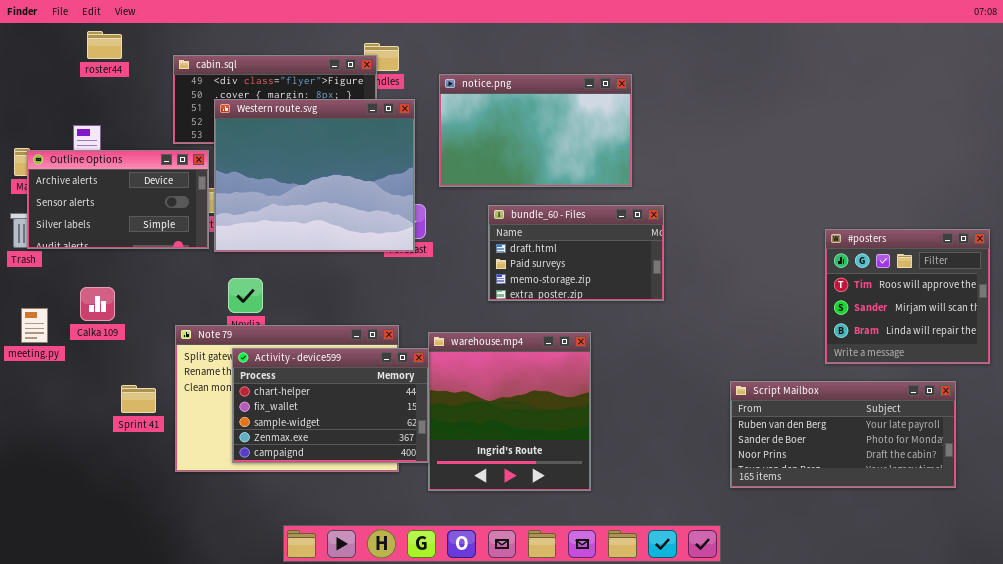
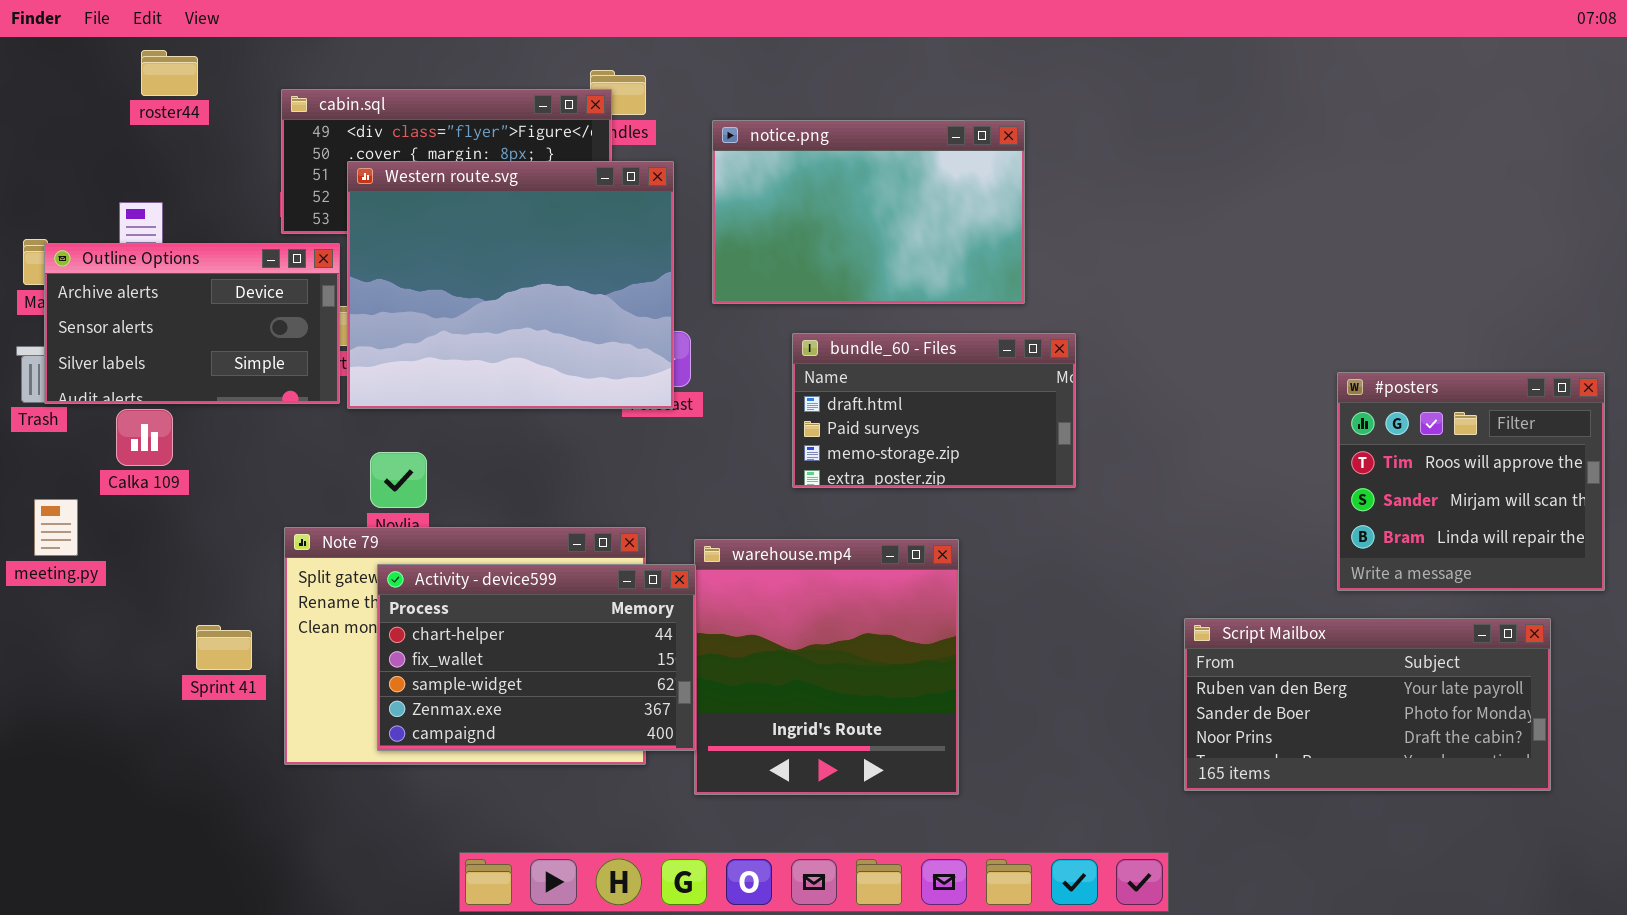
Calka 109: [80,287,115,321] -> [116,409,173,466], moved

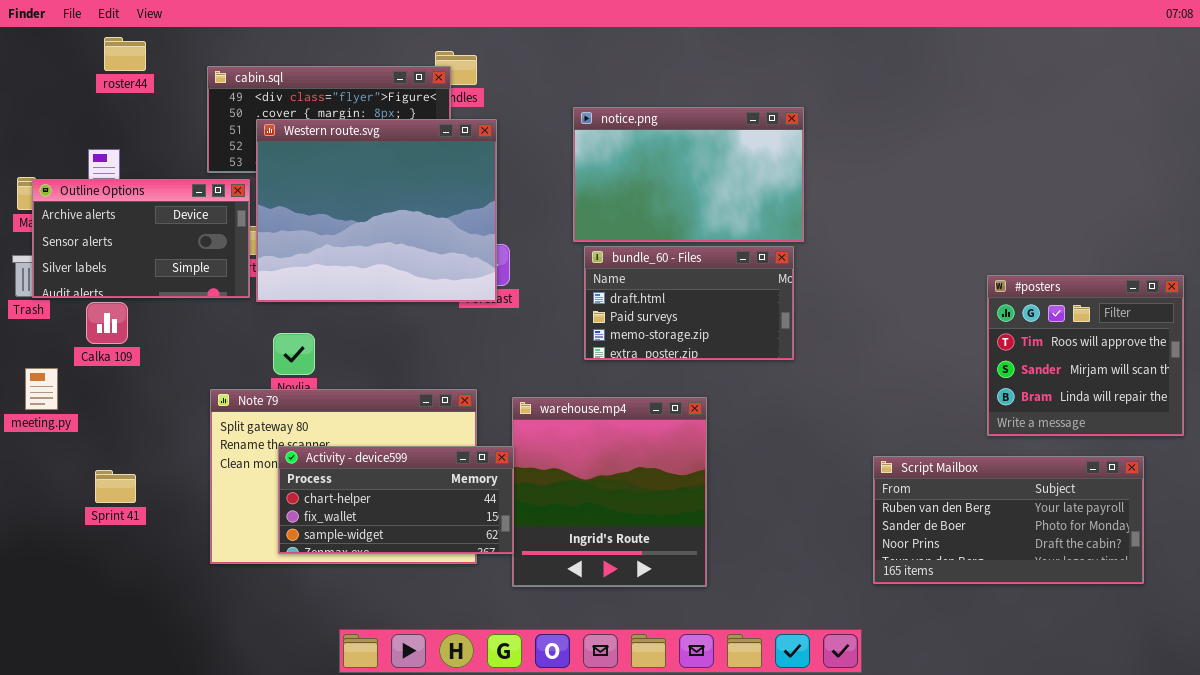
notice.png: [712,120,1025,304] -> [573,107,804,242], moved
Activity - device599: [377,564,696,751] -> [278,446,514,554], resized
Sprint 41: [196,625,252,670] -> [95,470,136,503], moved

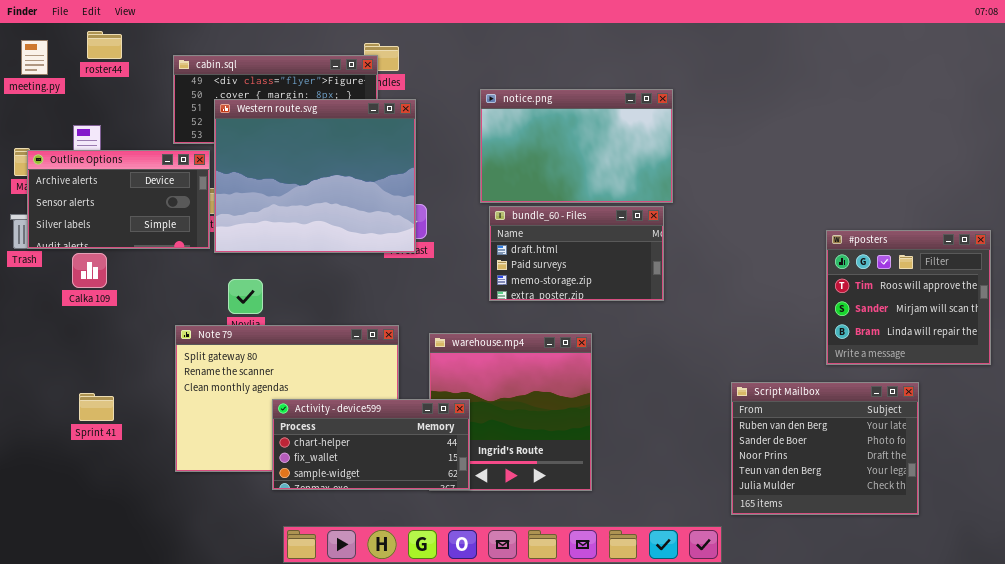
meeting.py: [25,368,58,410] -> [21,40,48,75], moved
Activity - device599: [278,446,514,554] -> [272,399,470,490], moved
Script Mailbox: [873,456,1144,584] -> [731,382,919,515], resized

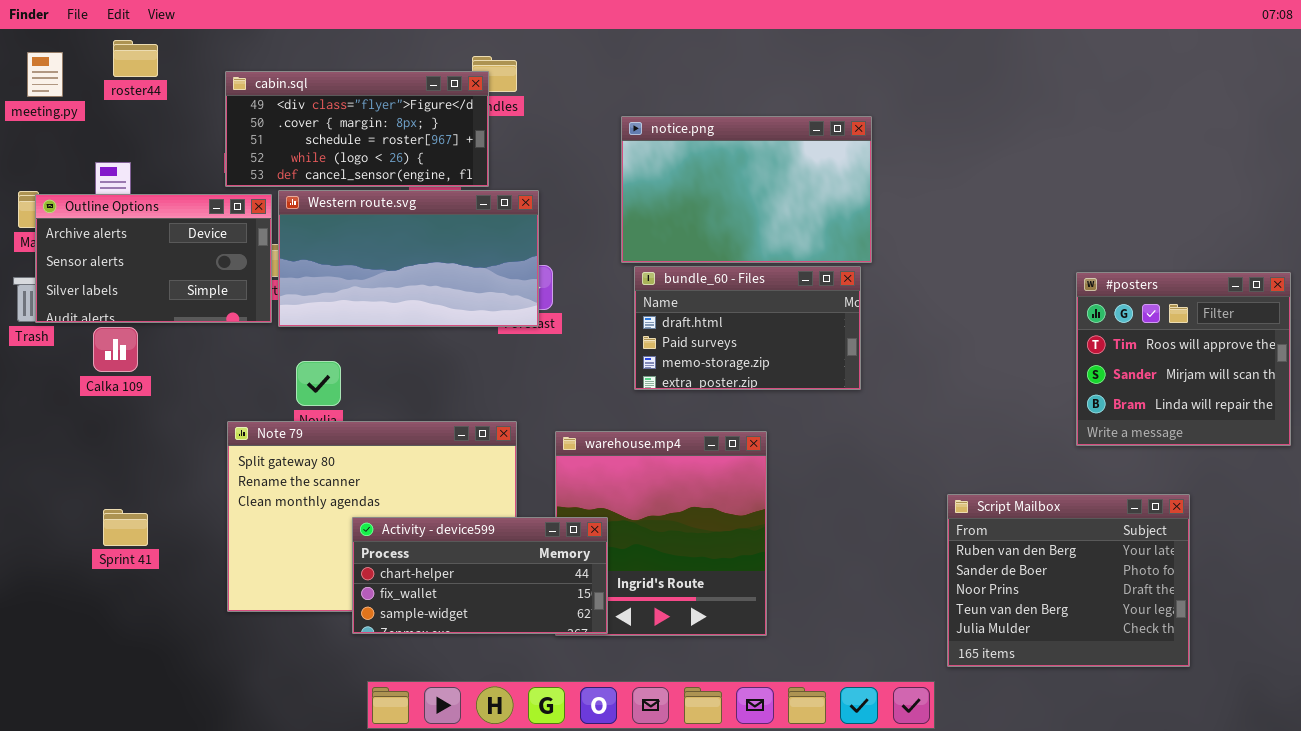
Western route.svg: [214,99,416,253] -> [278,190,539,327], resized
#posters: [826,230,991,365] -> [1076,272,1291,446], moved

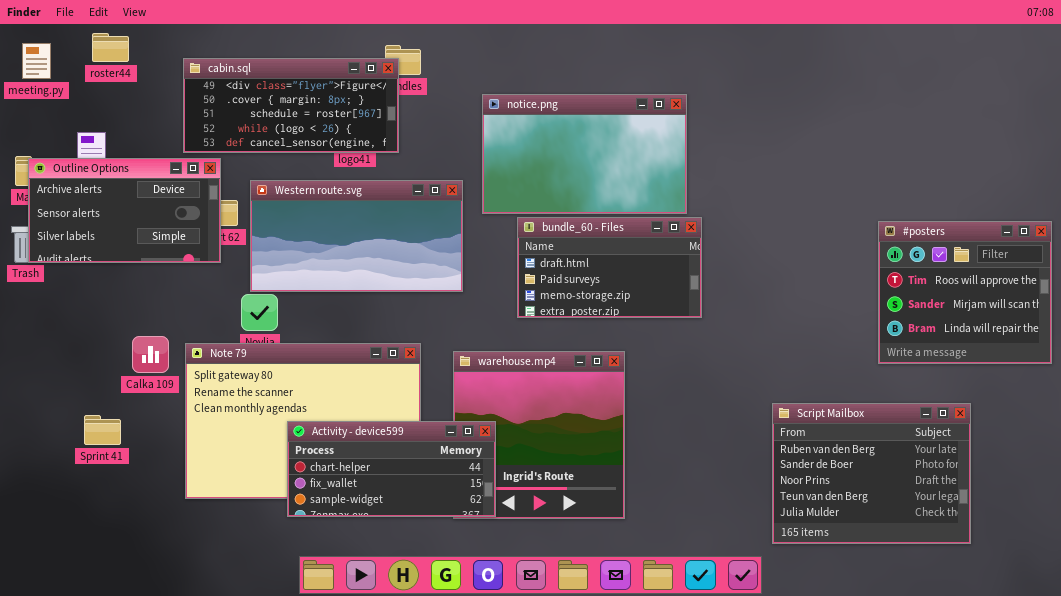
notice.png: [621,116,872,263] -> [482,94,687,214], moved
Western route.svg: [278,190,539,327] -> [250,180,463,292], moved
Calka 109: [93,327,138,372] -> [132,336,169,373], moved

